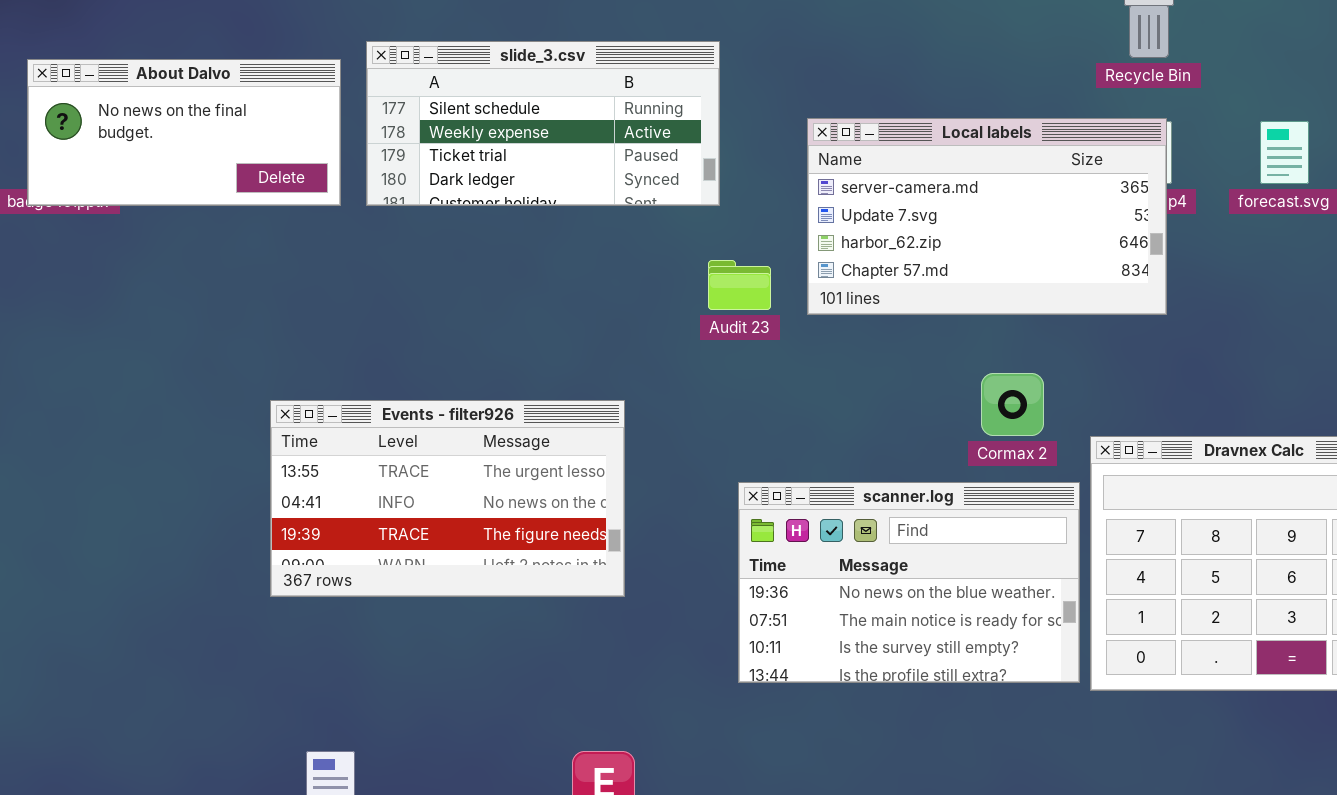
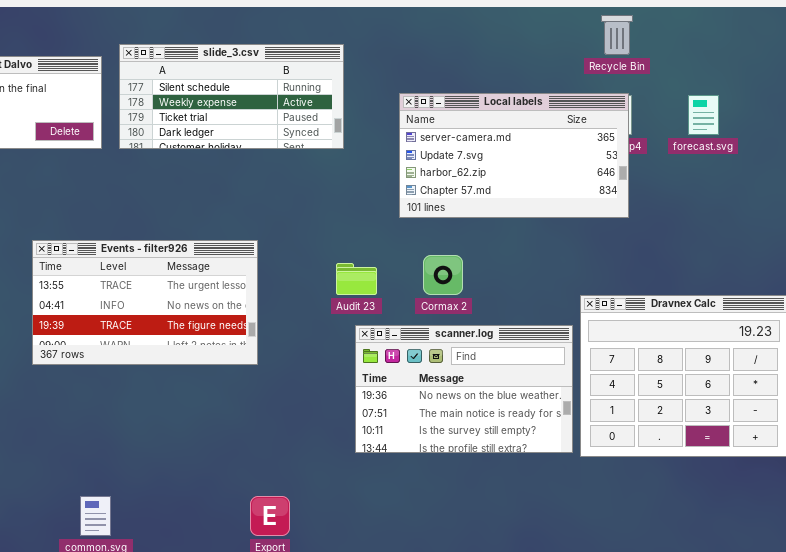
Audit 23: [708,260,771,310] -> [336,263,377,295], moved
Cormax 2: [981,373,1044,436] -> [423,255,463,295], moved
Events - filter926: [270,400,625,597] -> [32,240,258,365], moved

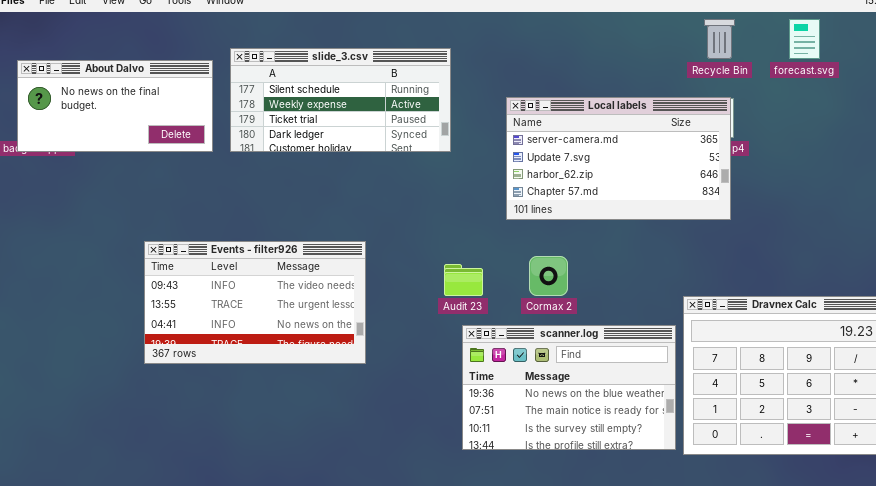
forecast.svg: [688,95,719,135] -> [789,19,820,59], moved
Events - filter926: [32,240,258,365] -> [144,241,366,364], scrolled up 1 row

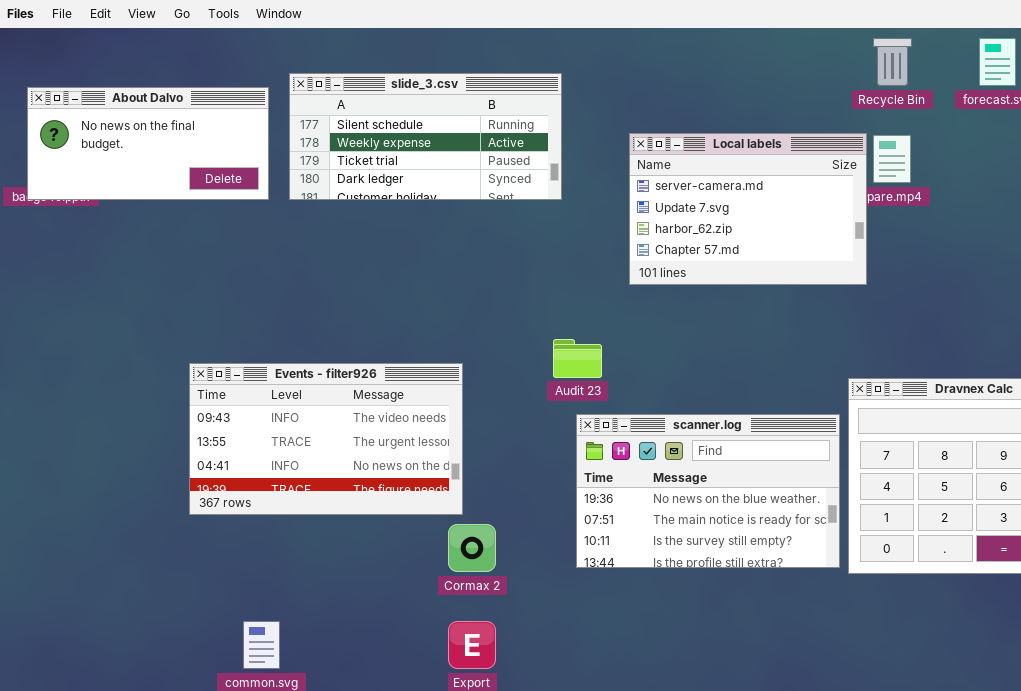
Local labels: [506,97,731,220] -> [629,133,867,285], resized
Events - filter926: [144,241,366,364] -> [189,363,463,515], moved
Cormax 2: [529,256,568,296] -> [448,524,496,572], moved

